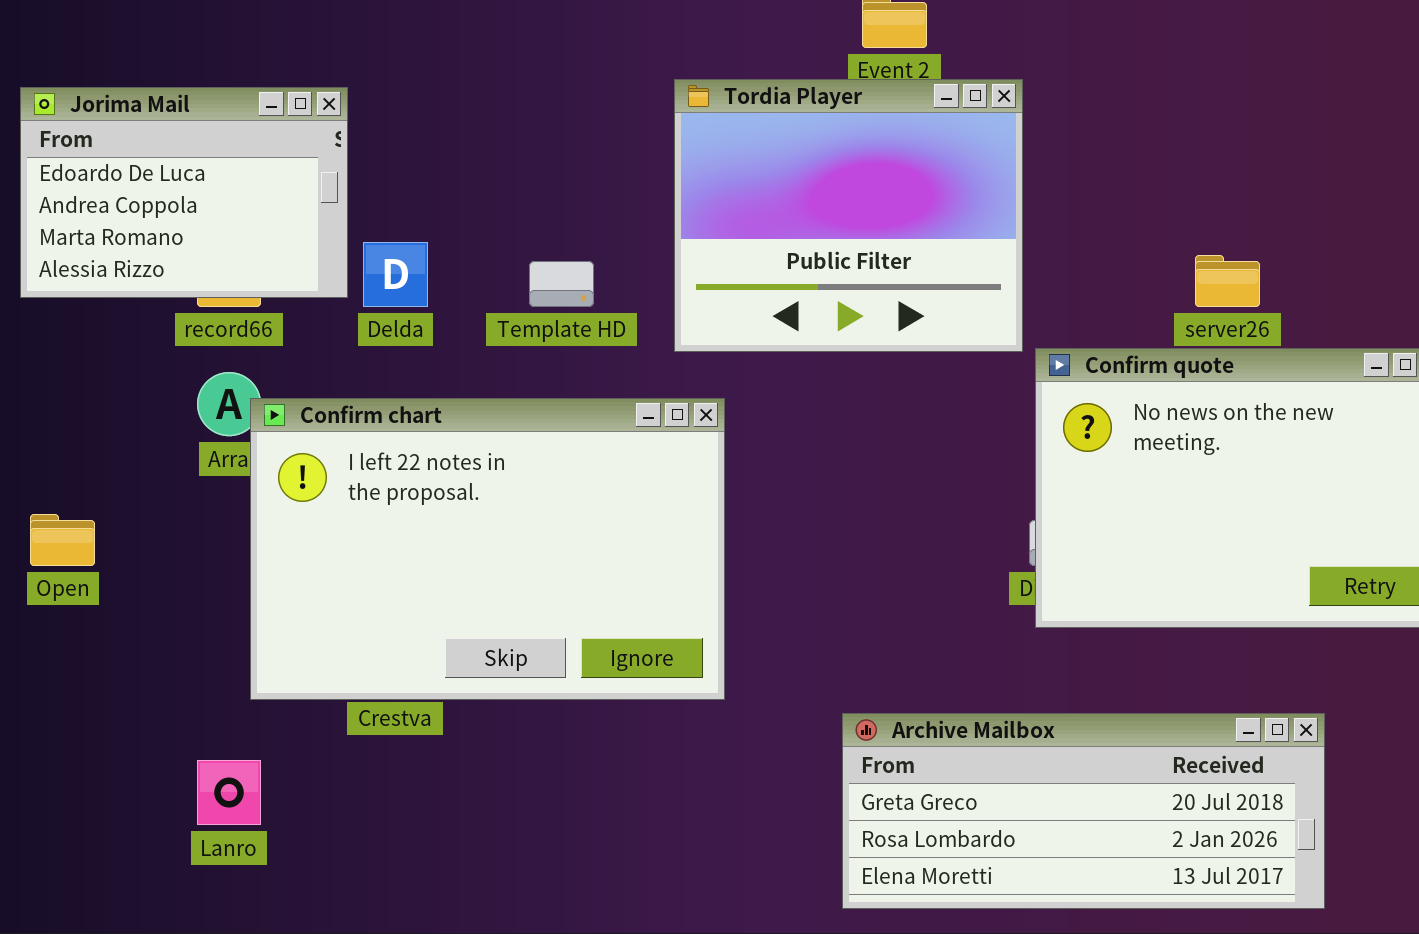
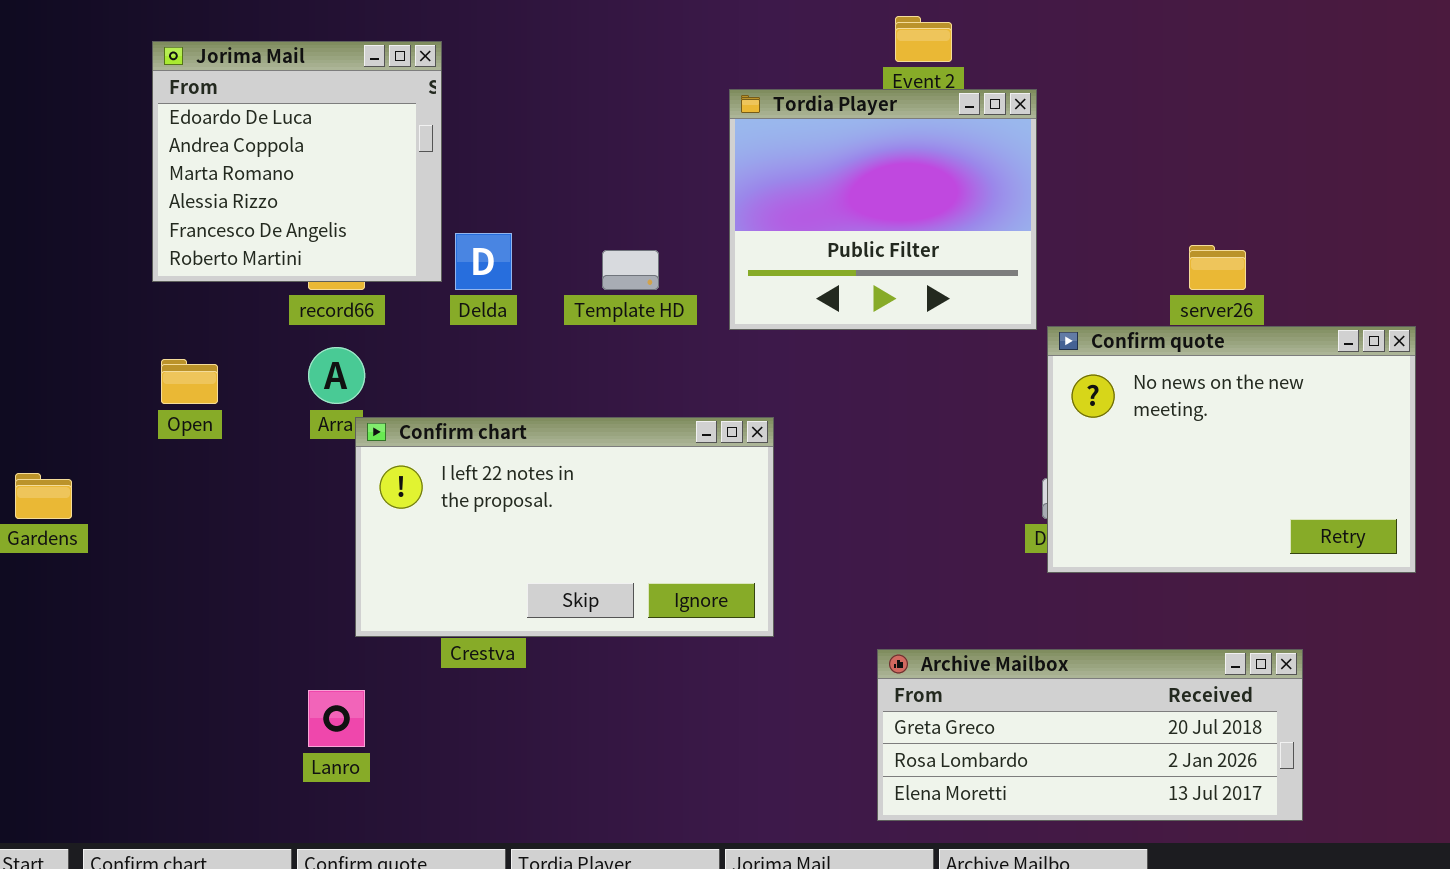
Jorima Mail: [20,87,348,298] -> [152,41,442,282], resized
Confirm chart: [250,398,725,700] -> [355,417,774,637], resized
Open: [30,514,95,566] -> [161,359,218,404], moved

